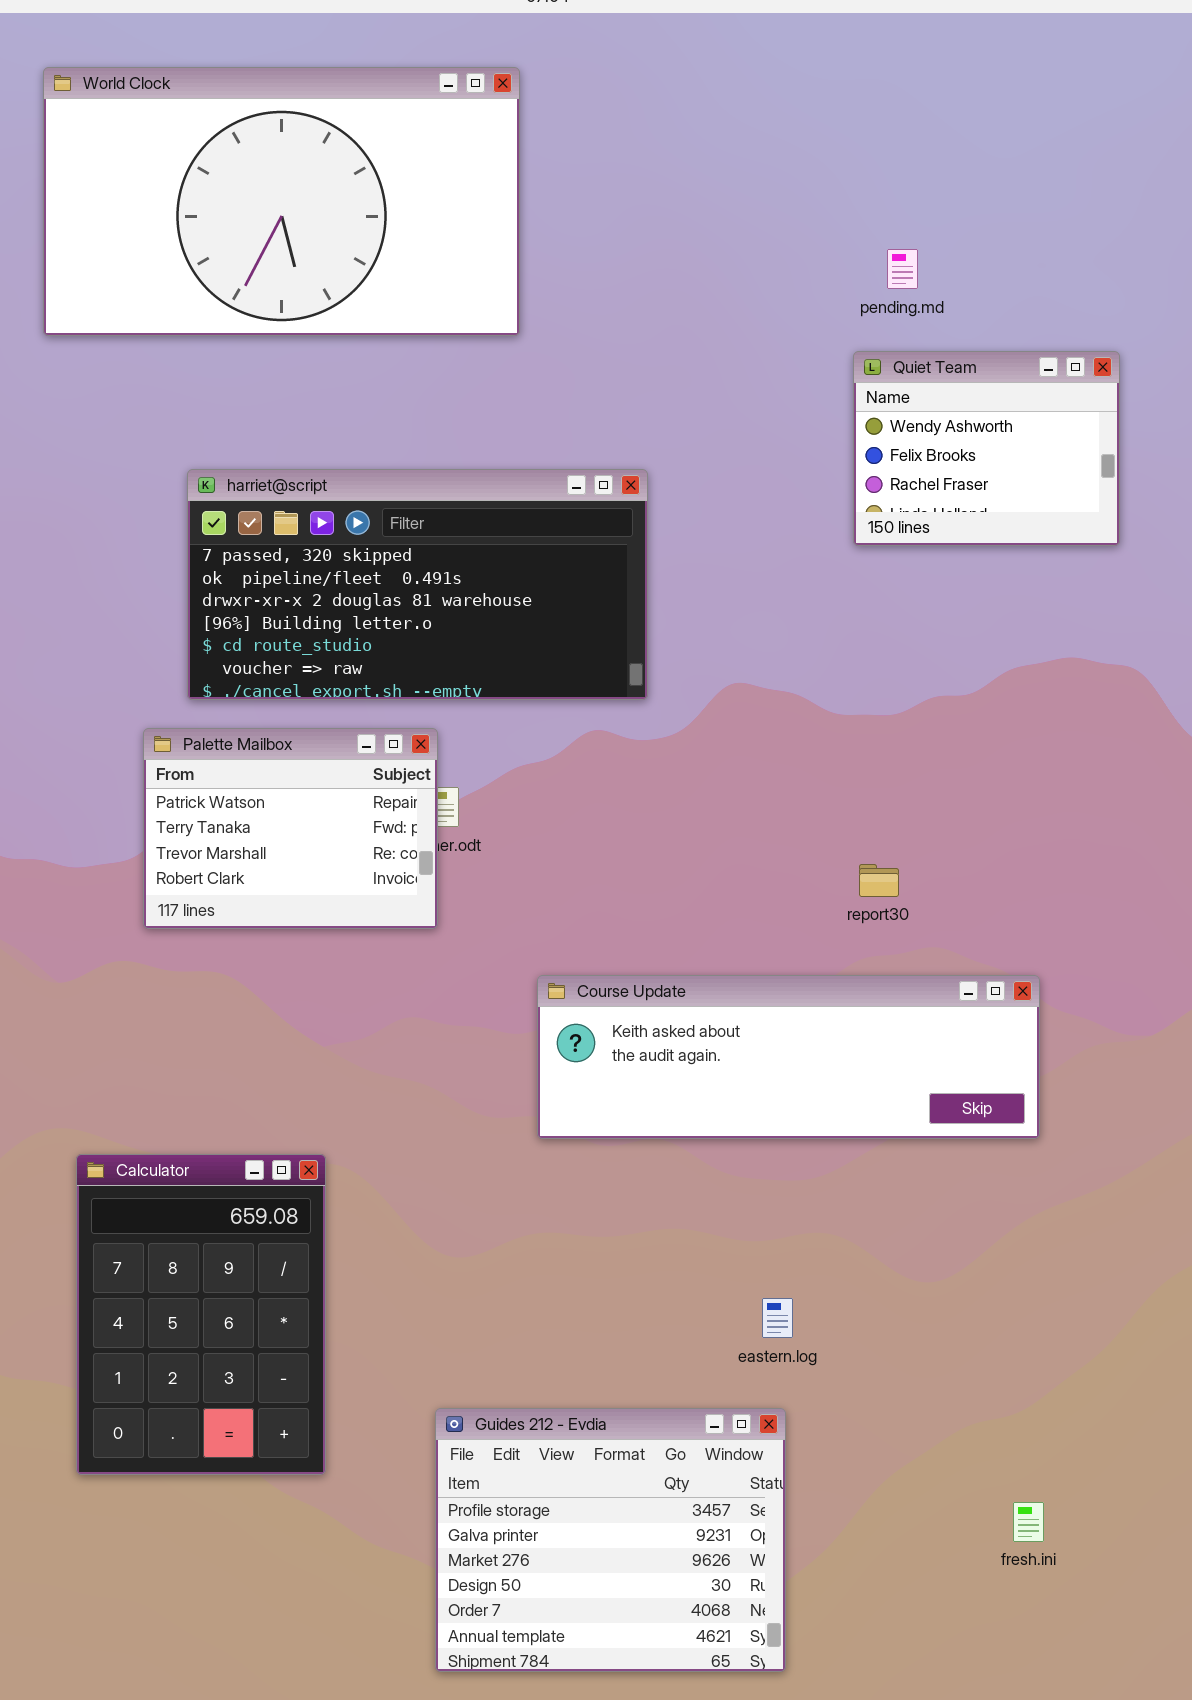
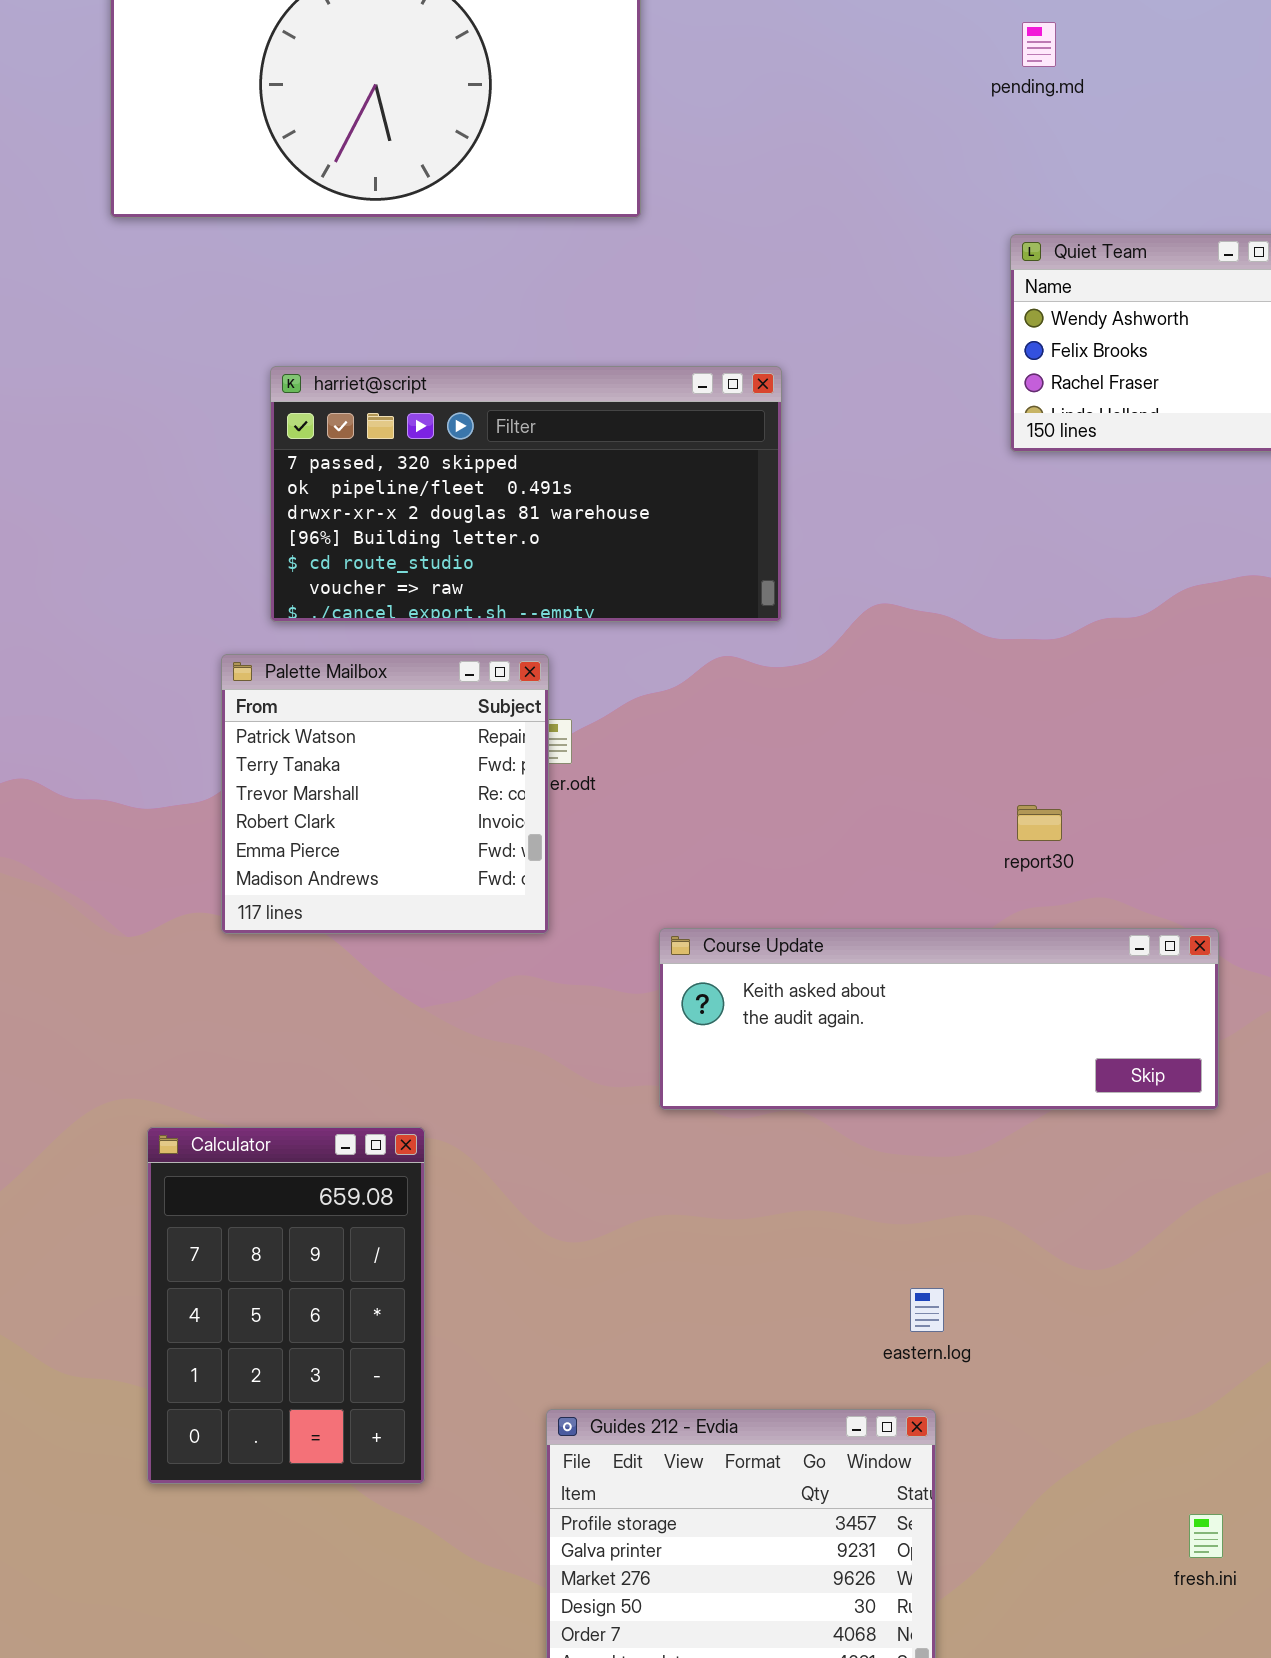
pending.md: [887,249,918,289] -> [1022,22,1056,67], moved
Palette Mailbox: [143,728,438,929] -> [221,654,549,934], resized

